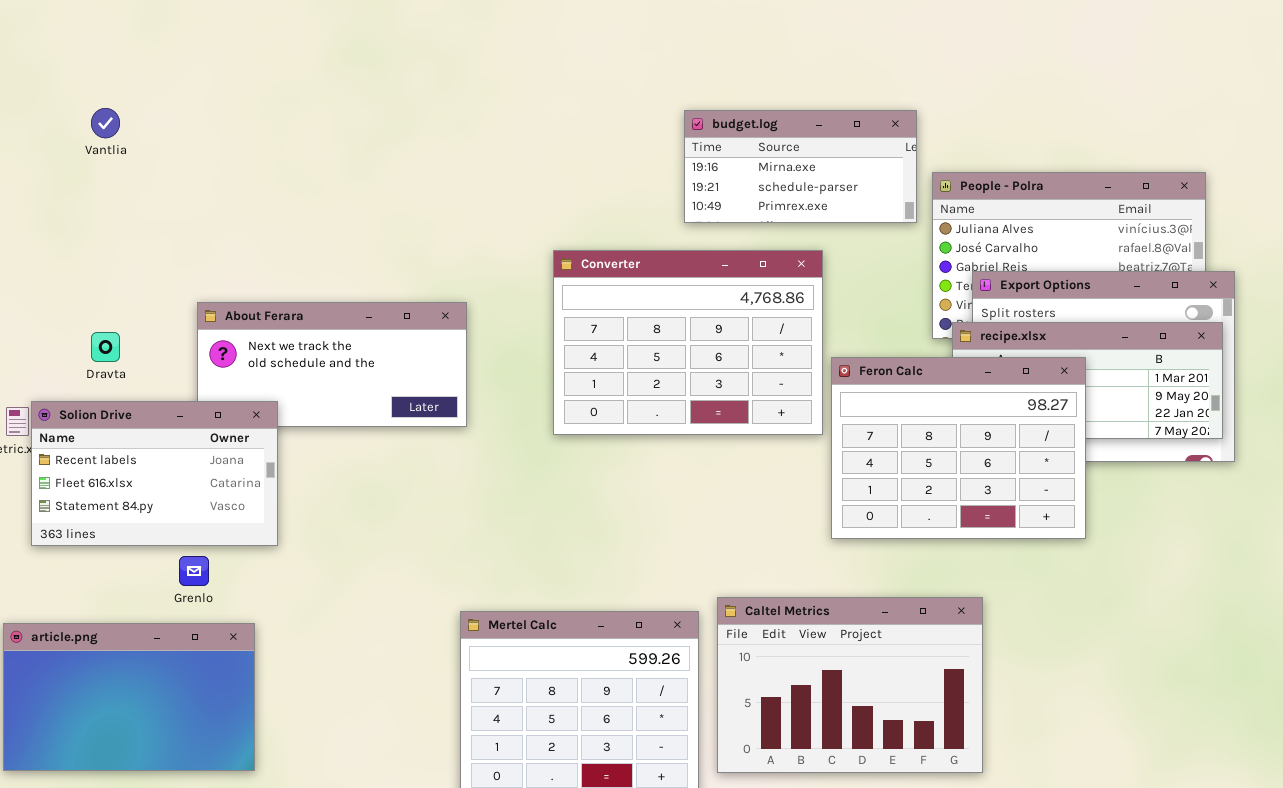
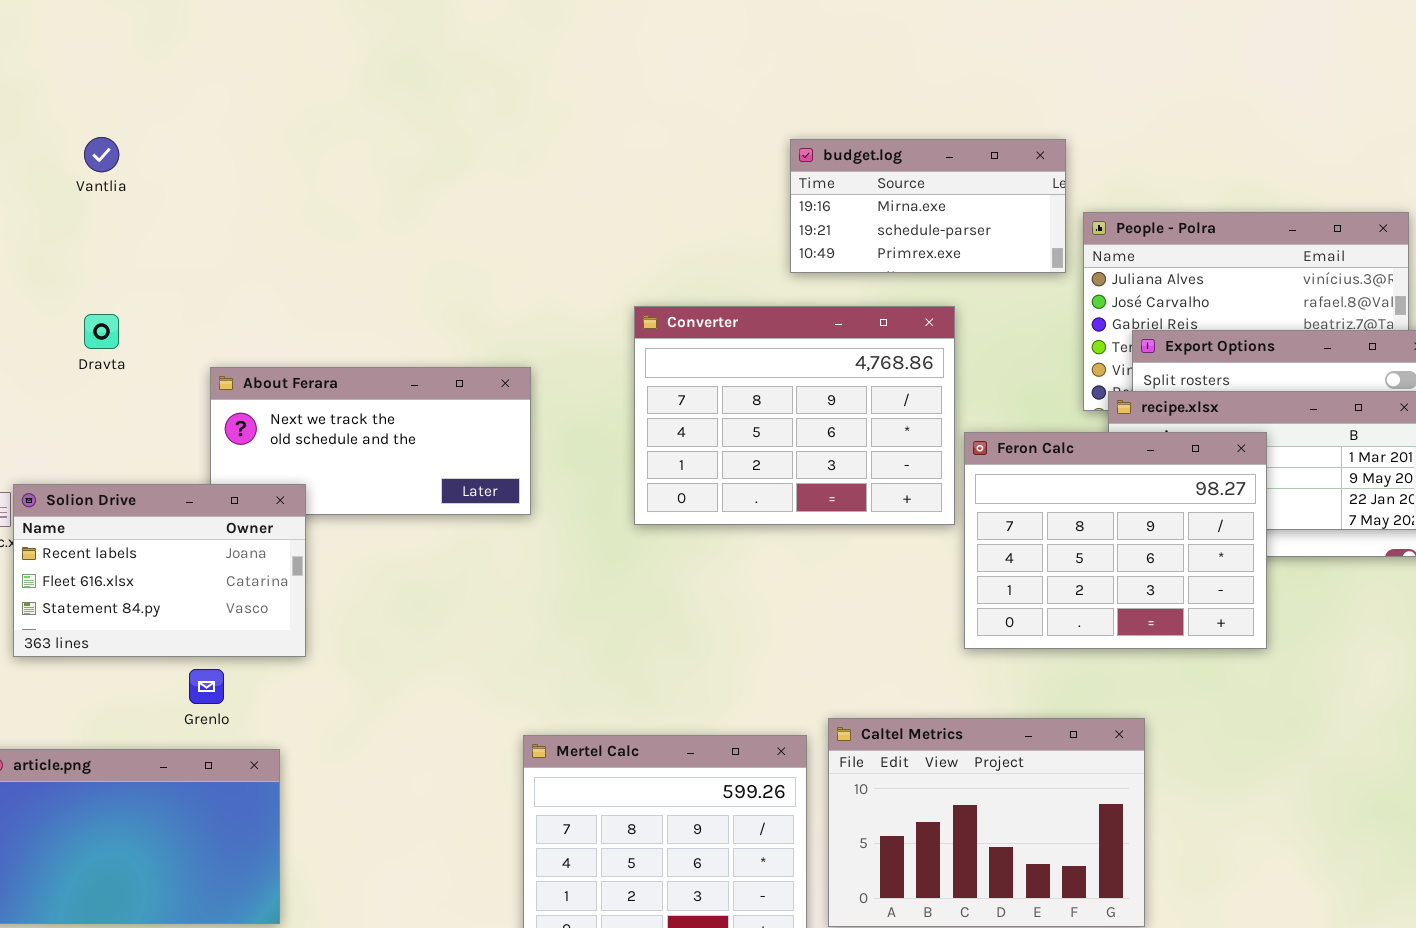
Dravta: [91,332,120,362] -> [84,314,119,349], moved

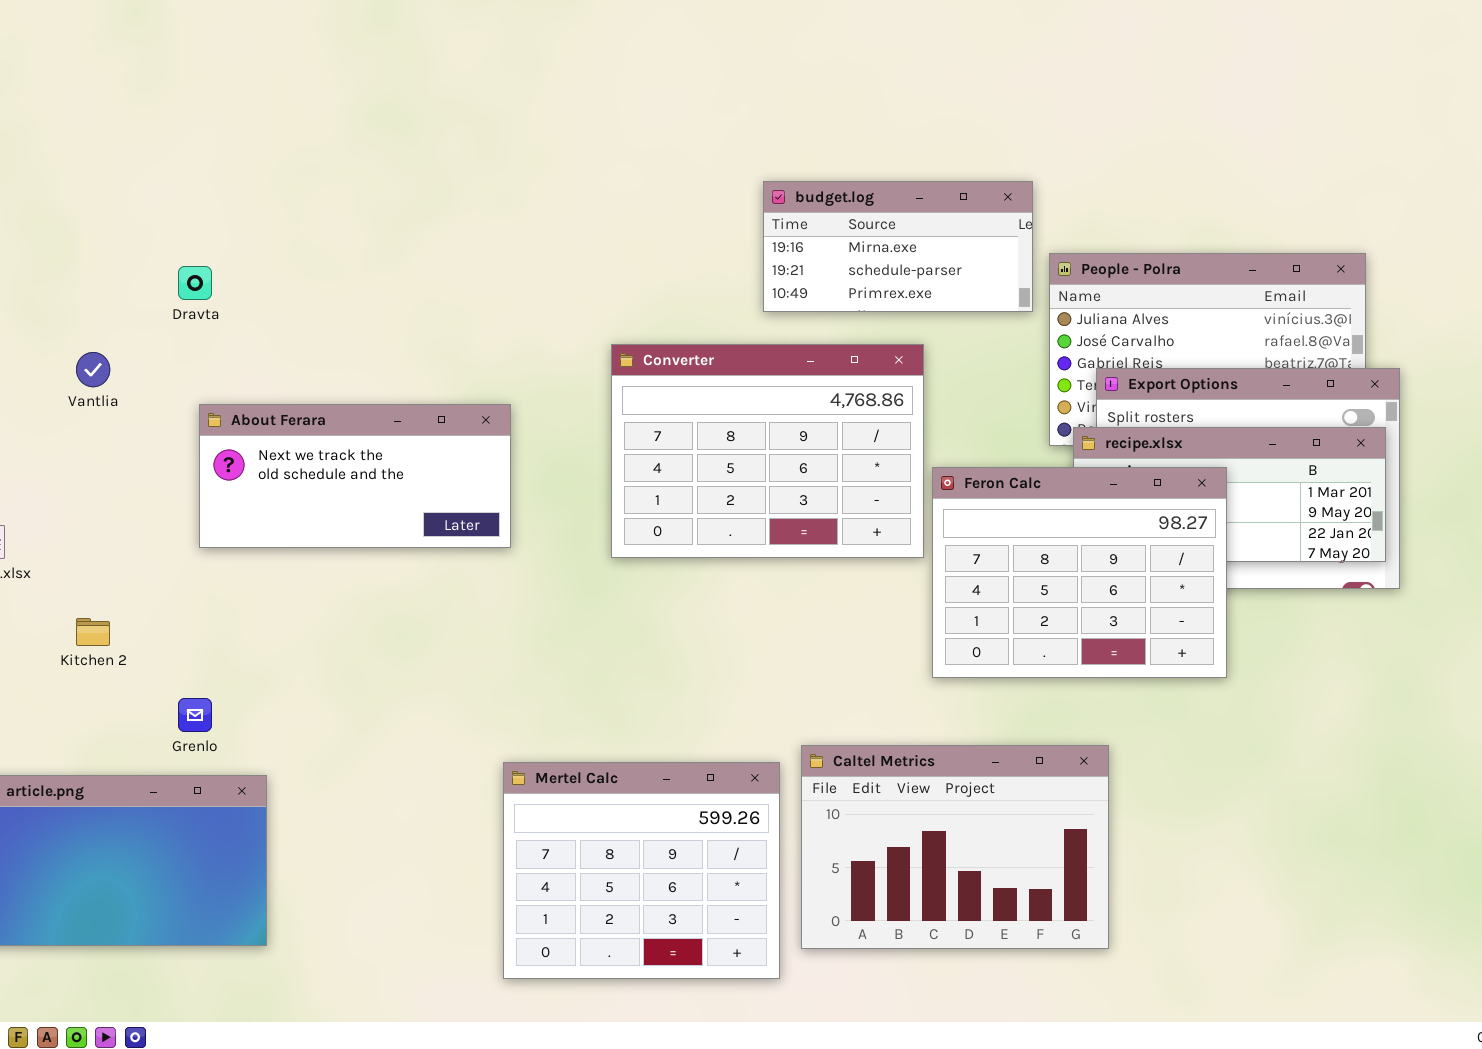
Vantlia: [84,137,119,172] -> [76,352,110,387], moved
Dravta: [84,314,119,349] -> [178,266,212,300], moved
Solion Drive: [13,484,306,657] -> none, closed

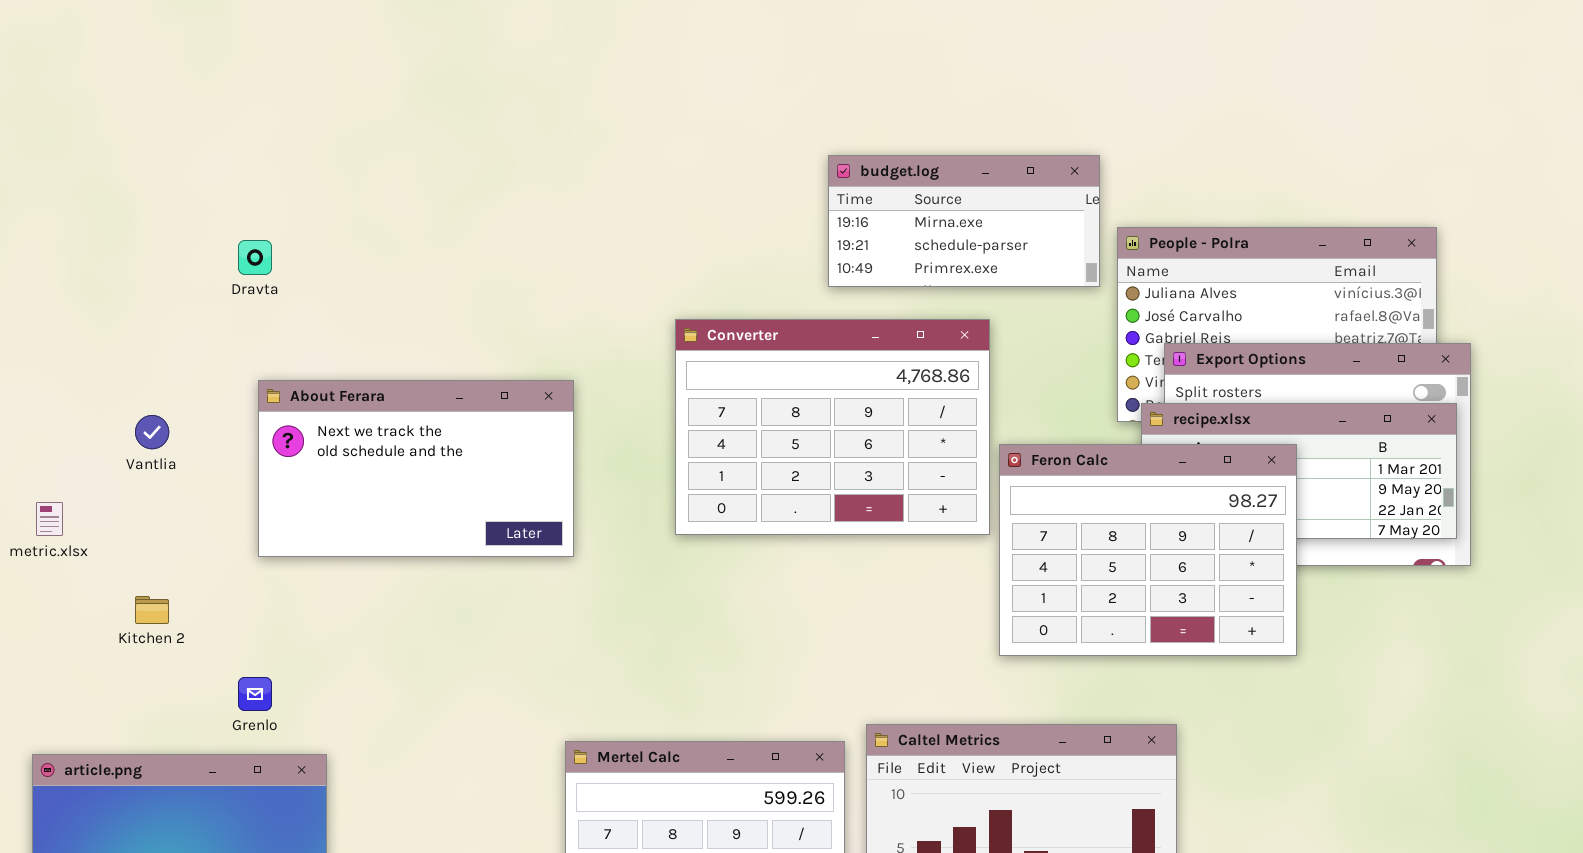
Vantlia: [76,352,110,387] -> [135,415,169,449], moved
About Ferara: [199,404,511,548] -> [258,380,574,557], resized

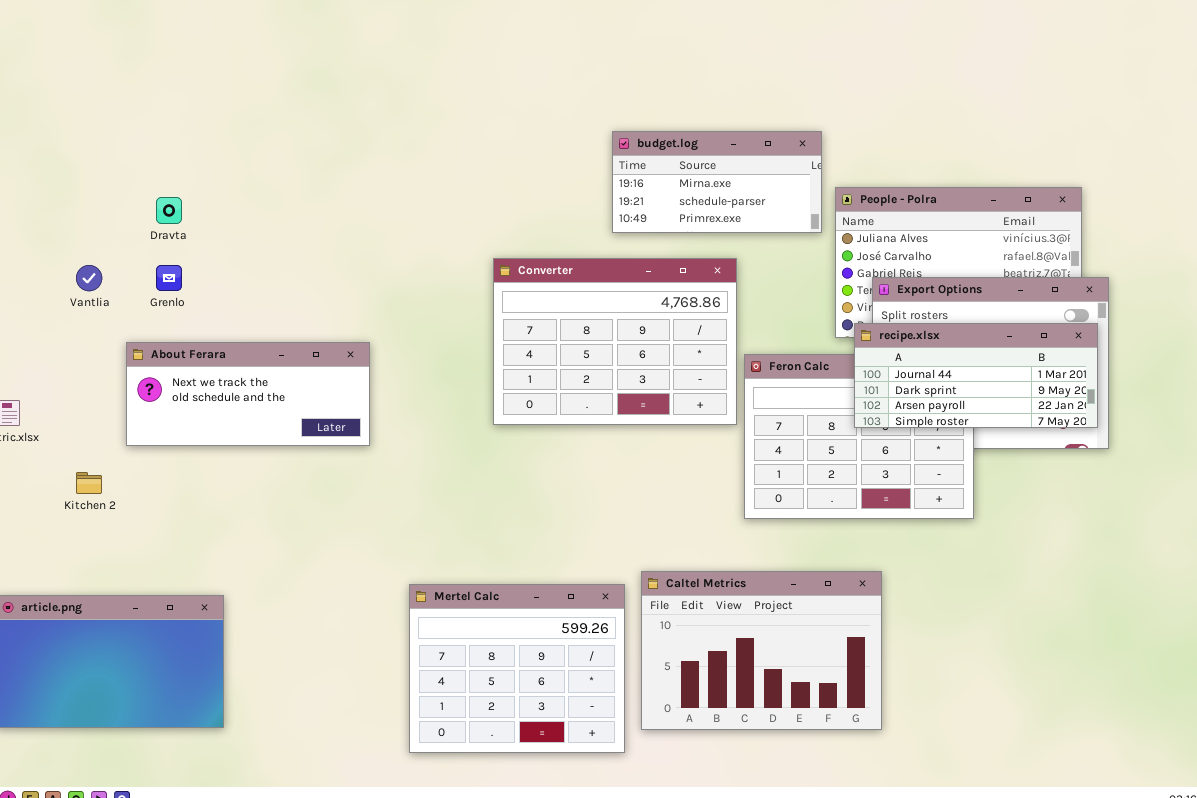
About Ferara: [258,380,574,557] -> [126,342,370,446], moved, resized
recipe.xlsx: [1141,403,1457,539] -> [854,323,1098,428], raised
Vantlia: [135,415,169,449] -> [76,265,102,291], moved
Grenlo: [238,677,272,711] -> [156,265,182,291], moved

